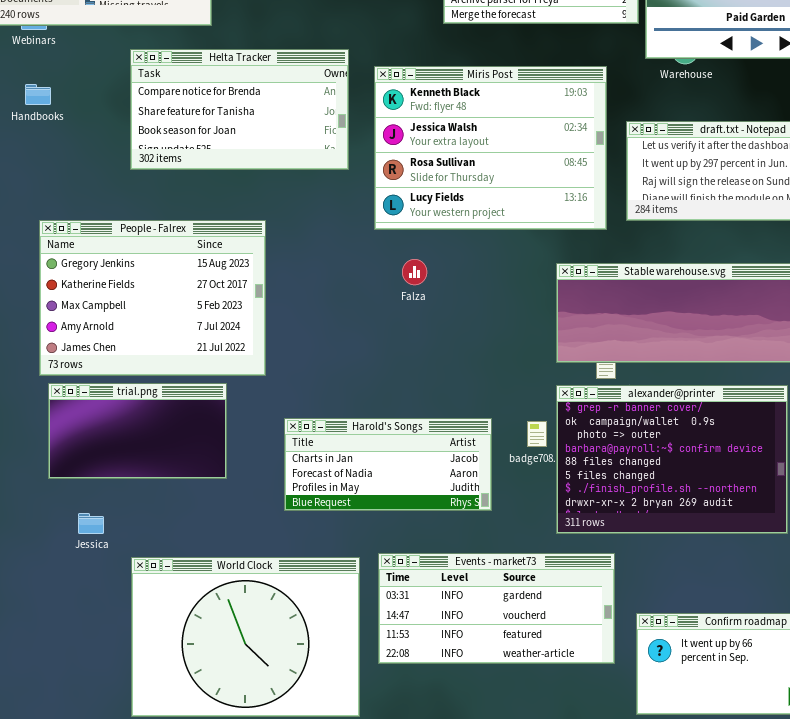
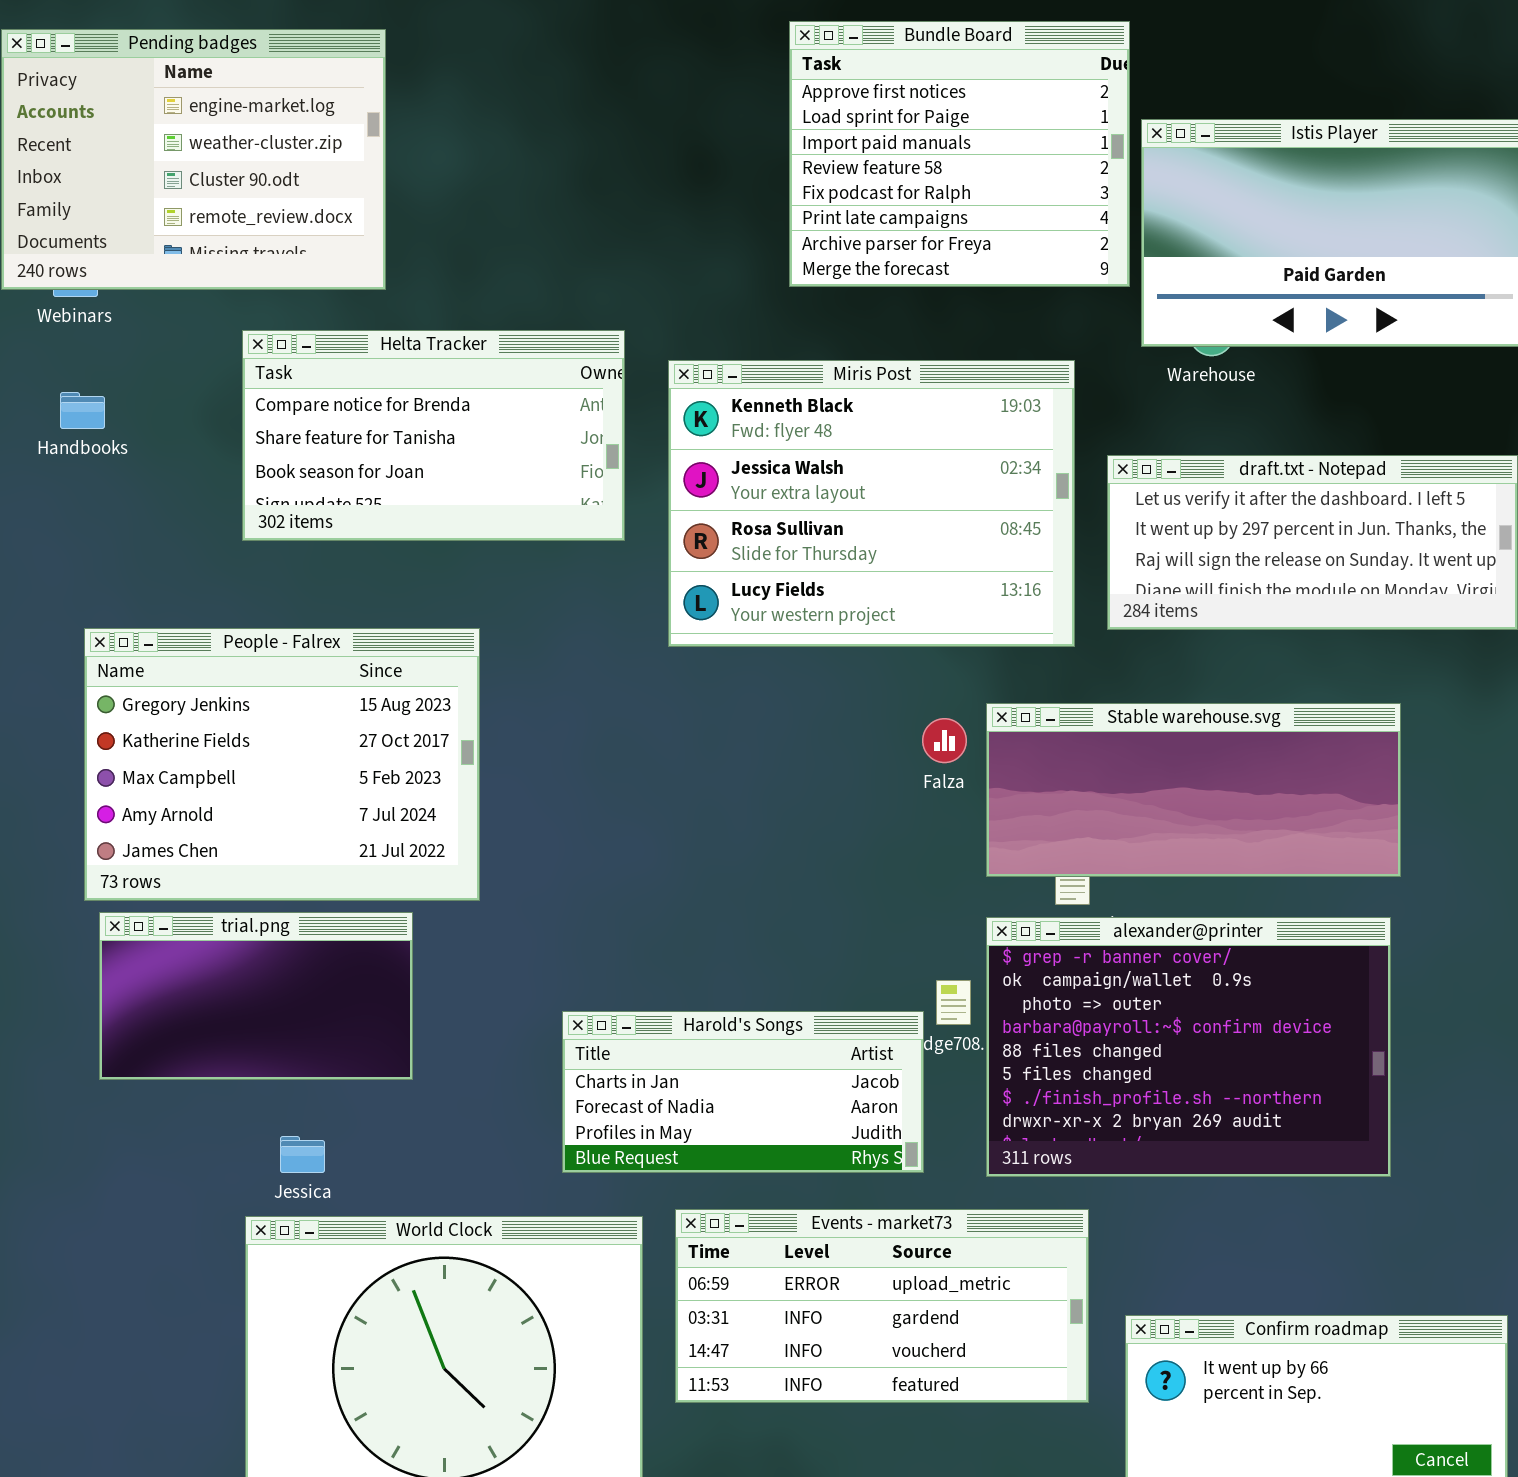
Falza: [402,259,427,285] -> [922,718,967,763], moved
Harold's Songs: [284,418,492,511] -> [562,1011,924,1173], moved
Jessica: [78,513,104,534] -> [280,1136,325,1173], moved
Events - market73: [378,553,615,664] -> [675,1209,1089,1403], scrolled up 1 row

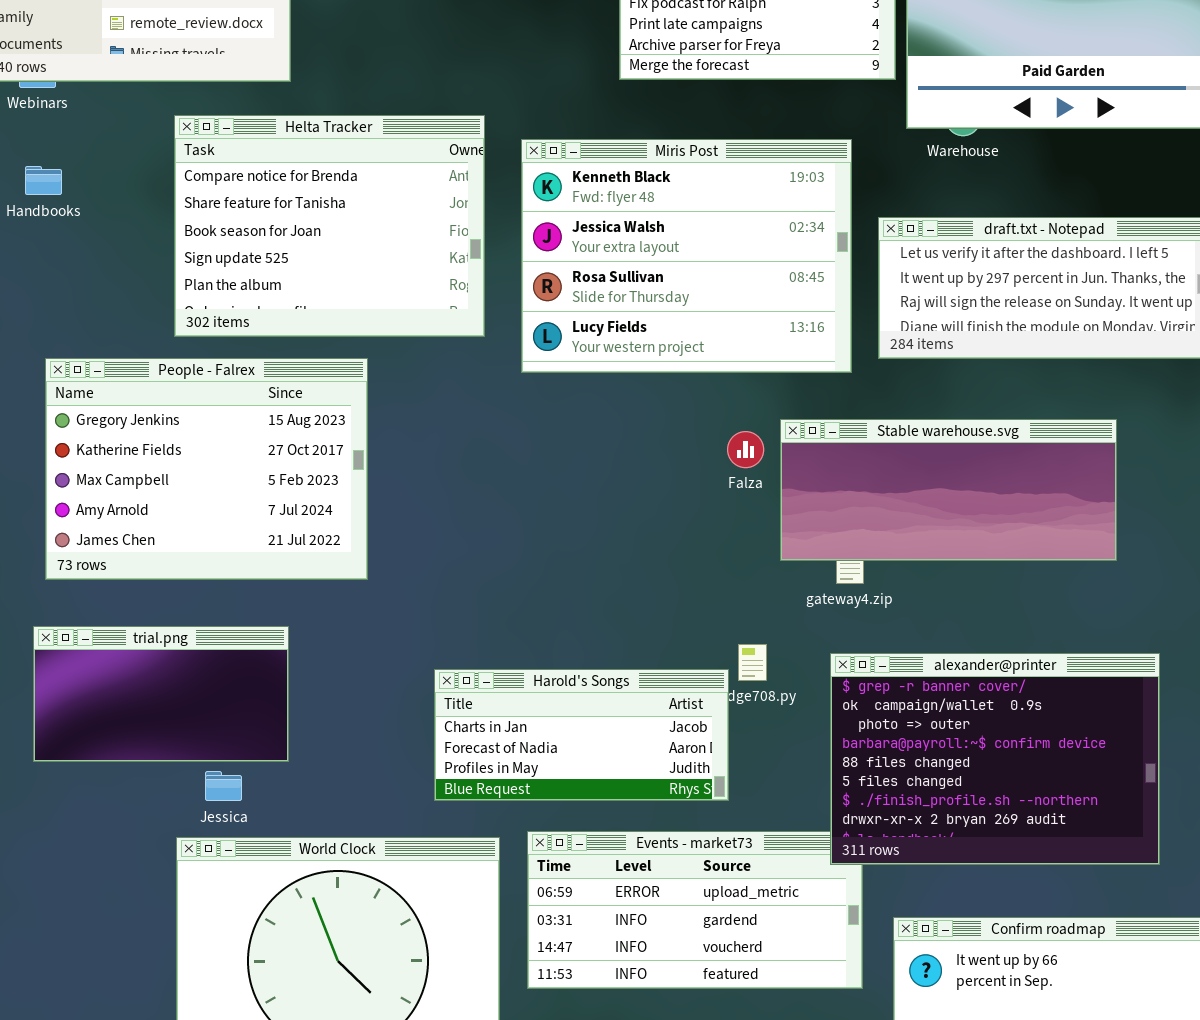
Helta Tracker: [242,330,625,541] -> [174,115,485,337], resized
trial.png: [99,912,413,1080] -> [33,626,289,762], moved
alexander@printer: [986,917,1391,1177] -> [830,653,1160,865], moved

